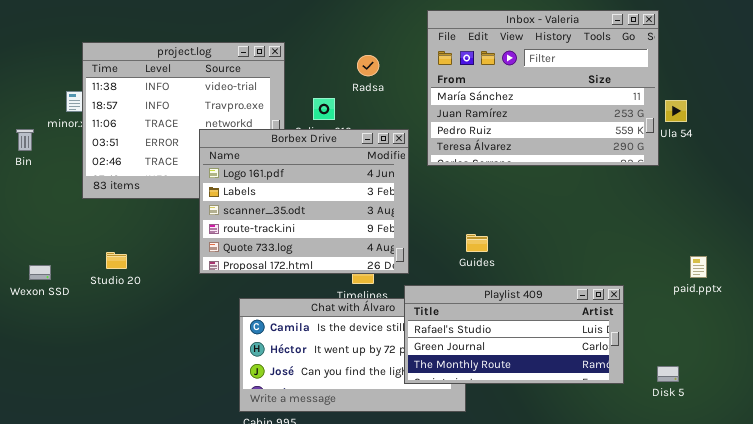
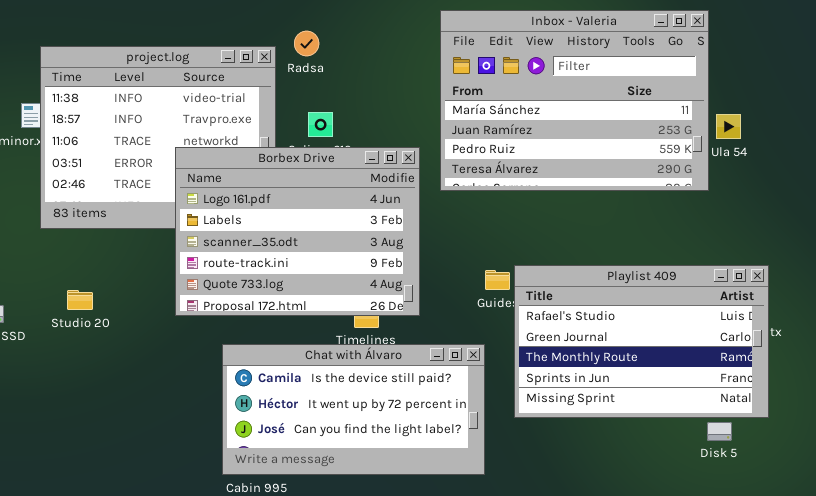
Radsa: [357,55,379,76] -> [294,31,319,56], moved
Playlist 409: [404,285,624,384] -> [514,265,769,418], moved, resized

